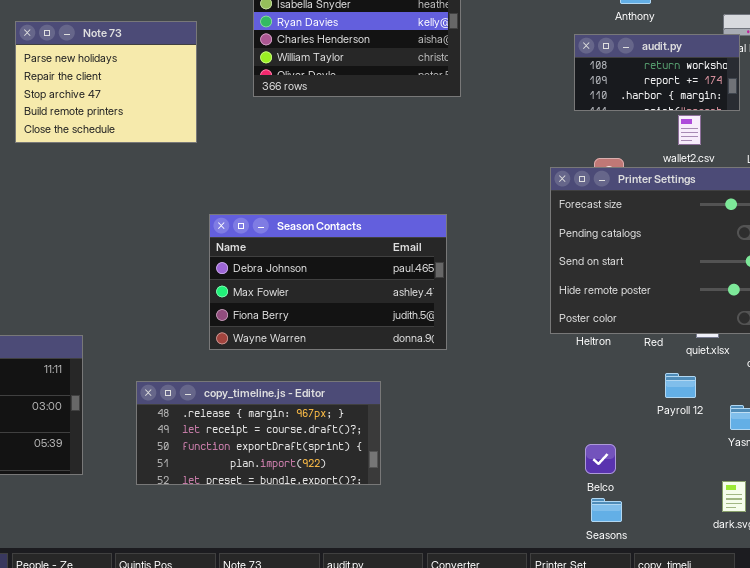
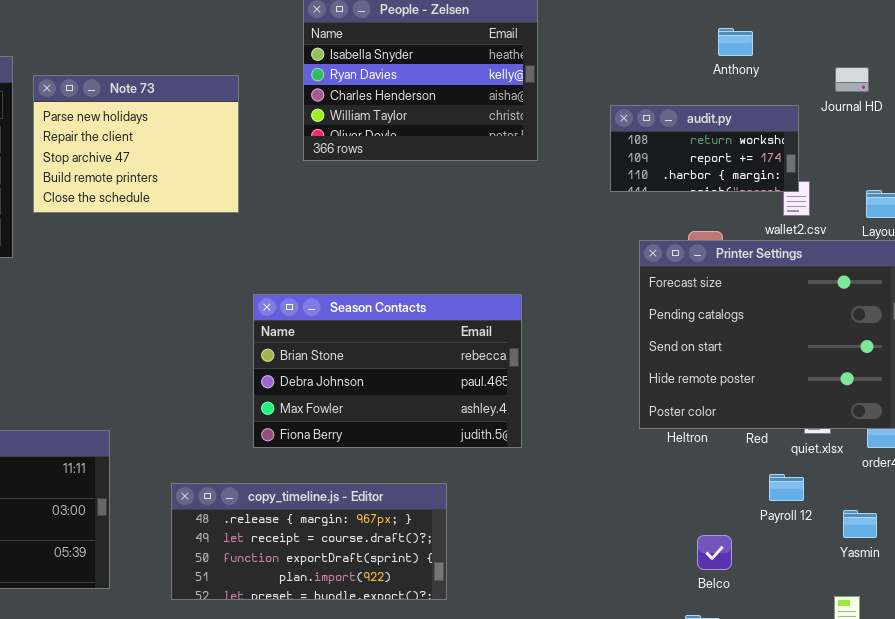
audit.py: [574,34,740,111] -> [610,105,799,192], moved
Season Contacts: [209,214,447,350] -> [253,294,522,448], scrolled up 1 row
Belco: [585,444,616,474] -> [697,535,732,570], moved

